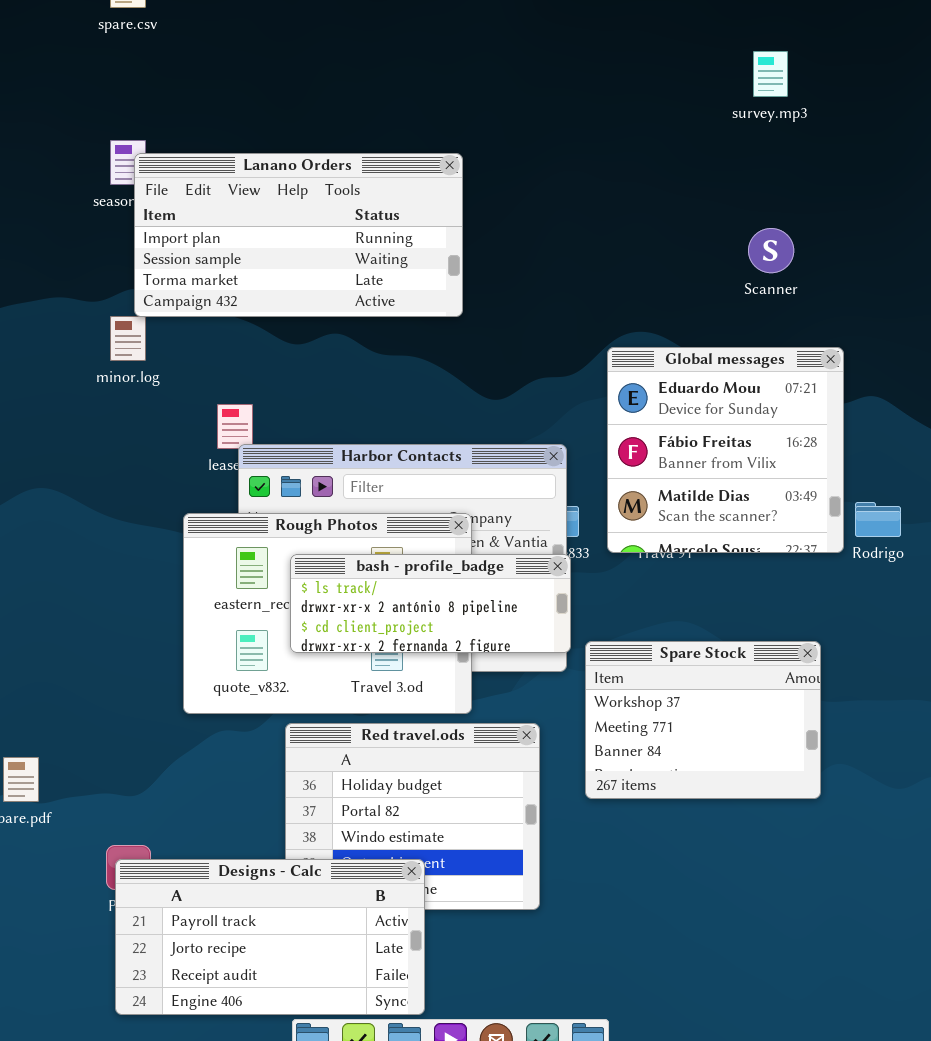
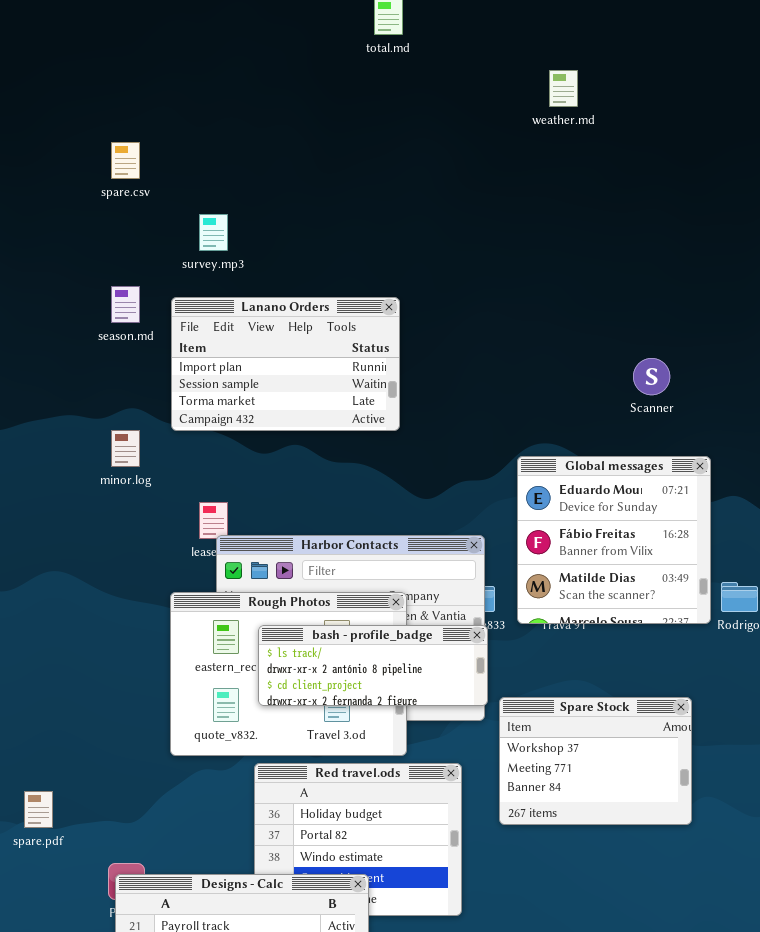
survey.mp3: [753,51,788,97] -> [199,214,228,251], moved
Lanano Orders: [134,153,463,317] -> [171,297,400,431], resized

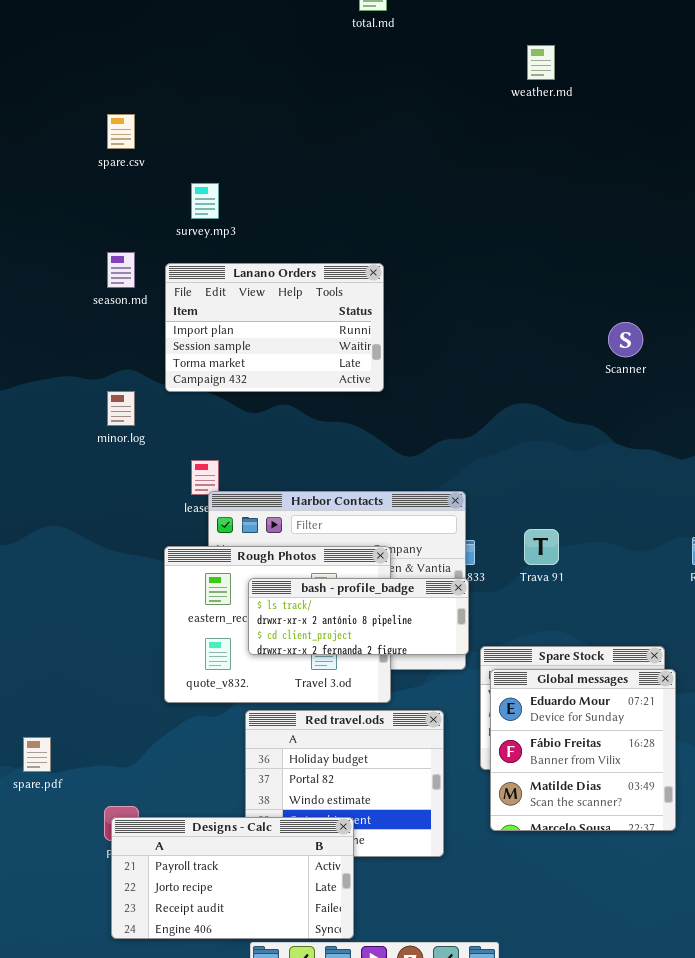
Global messages: [517,456,711,624] -> [490,669,676,831], moved

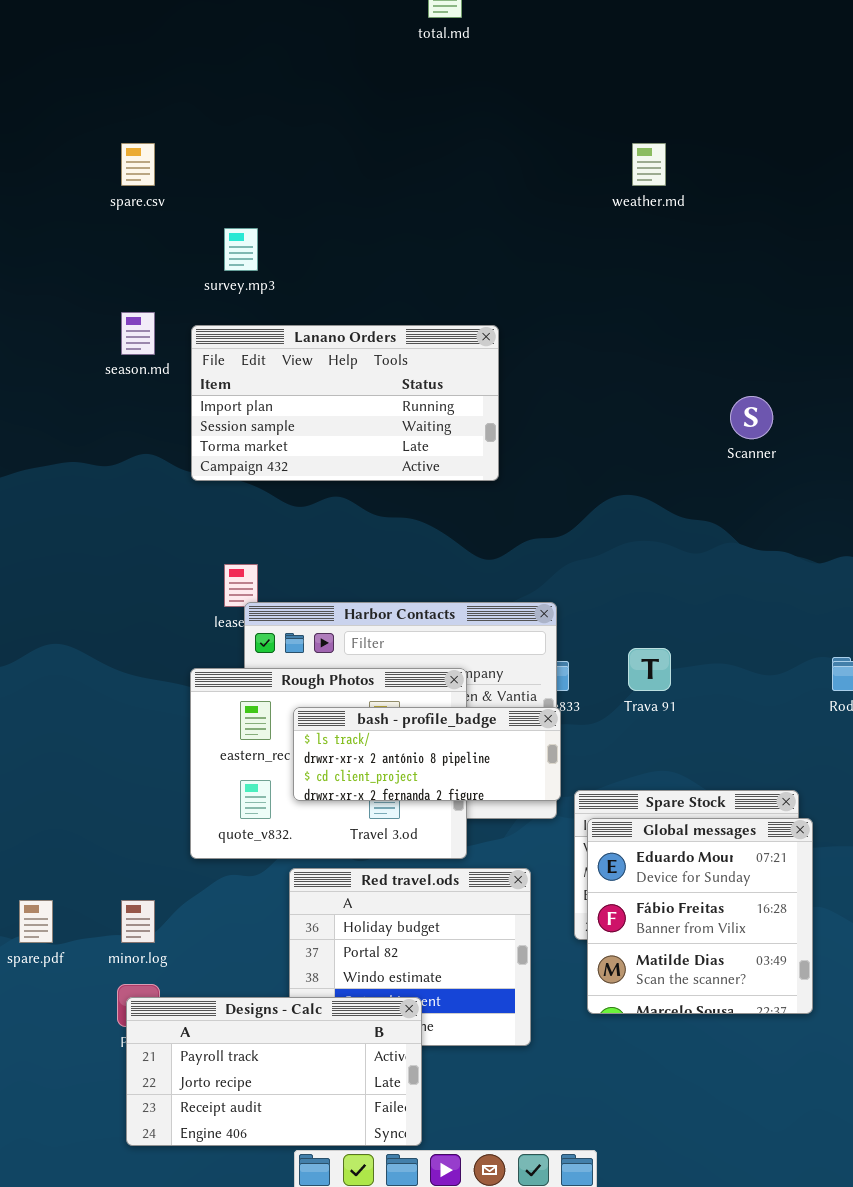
weather.md: [527,45,555,80] -> [632,143,666,186], moved
Lanano Orders: [165,263,384,392] -> [191,325,499,481], resized
minor.log: [107,391,135,426] -> [121,900,155,943], moved

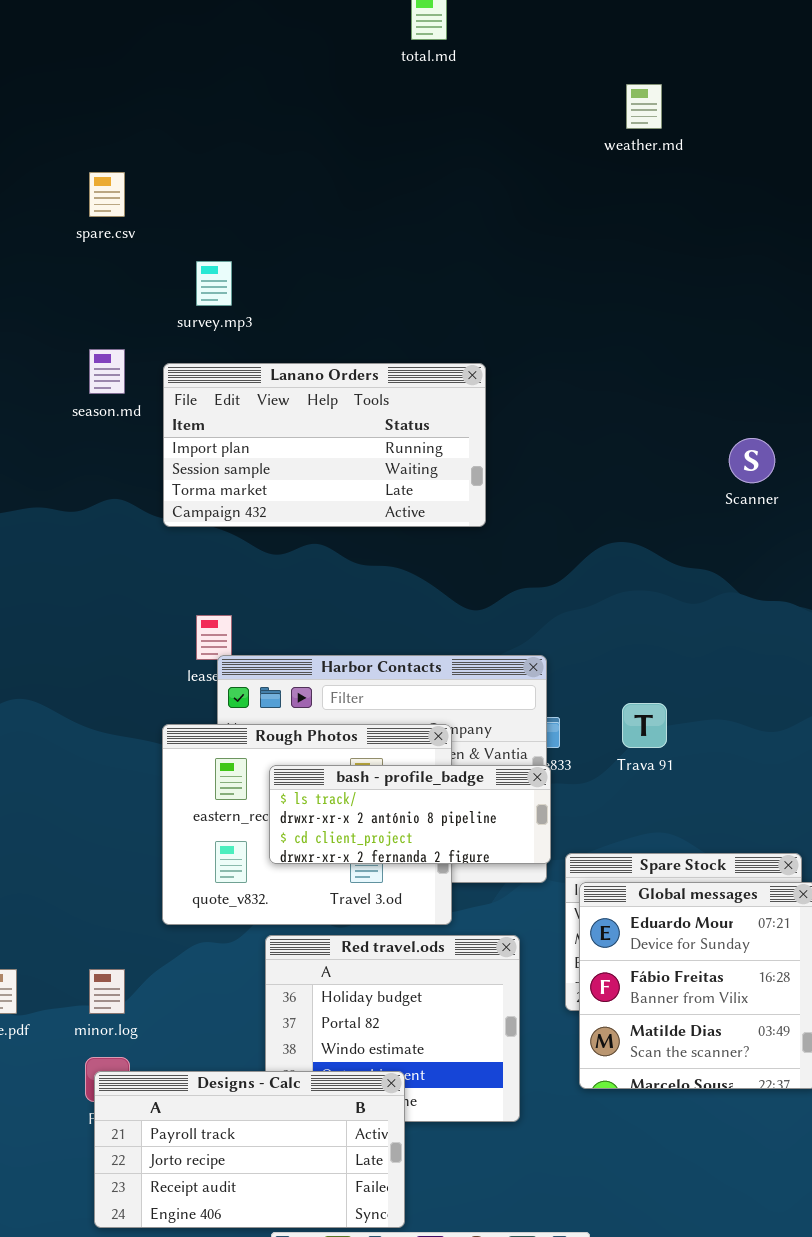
weather.md: [632,143,666,186] -> [626,84,662,129], moved

